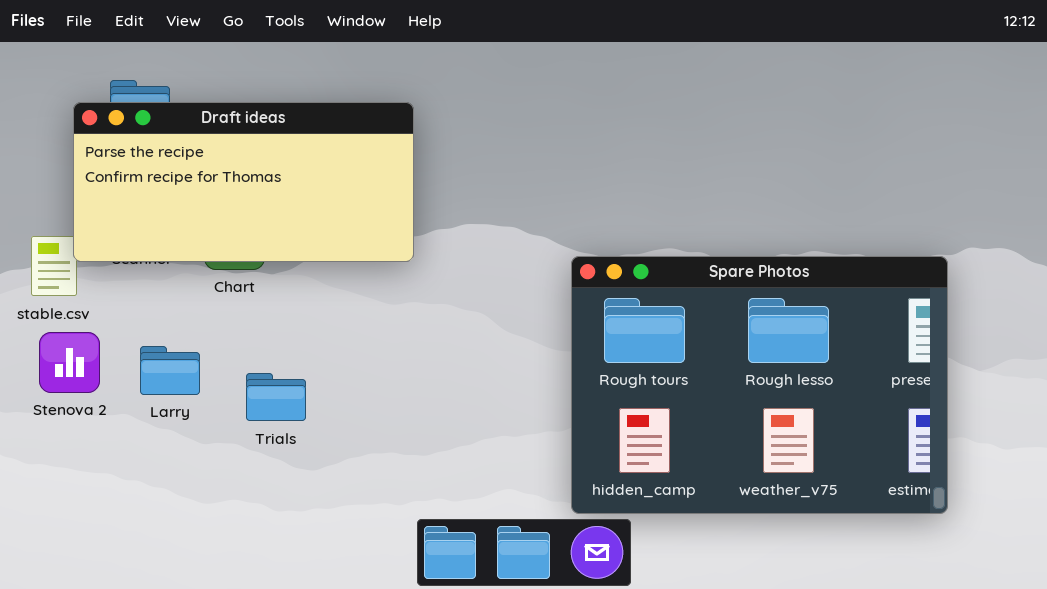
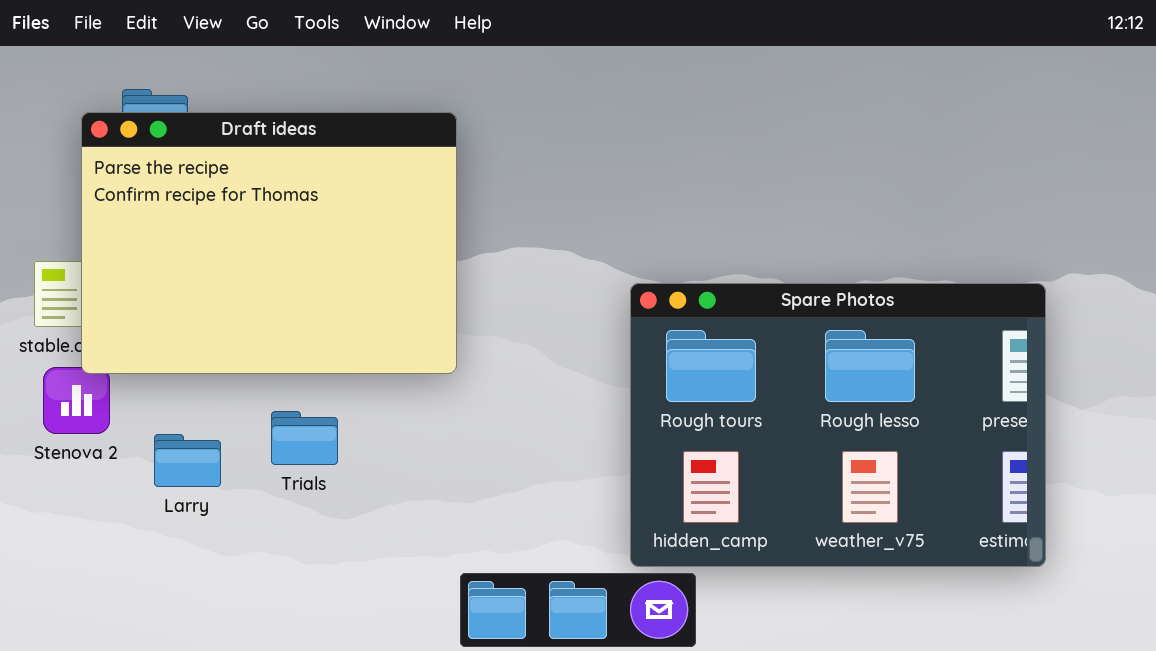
Draft ideas: [73,102,414,262] -> [81,112,457,374], resized
Larry: [140,346,200,395] -> [154,434,221,487], moved

